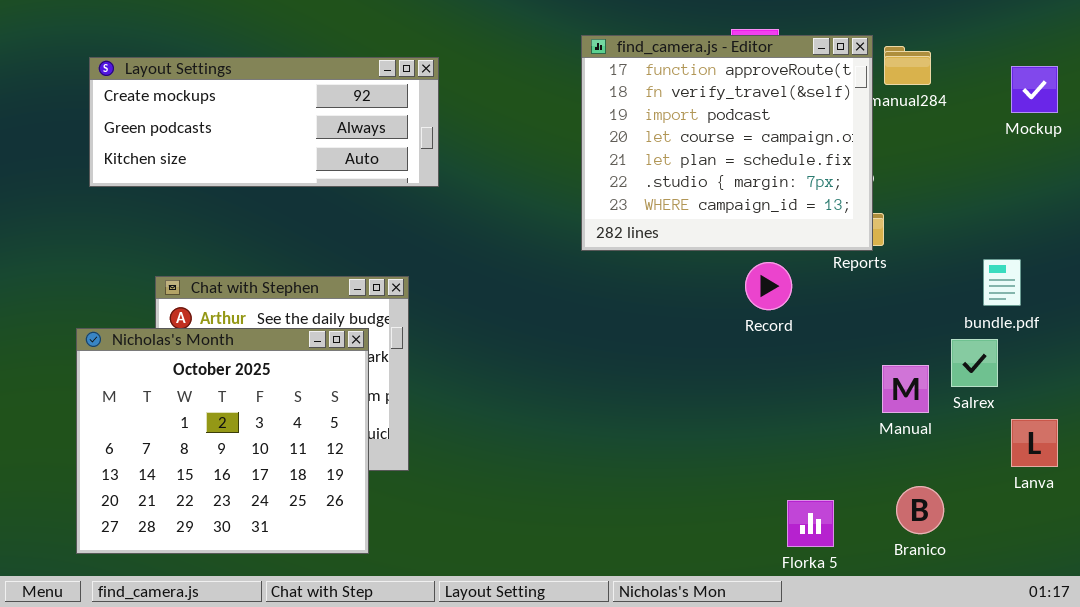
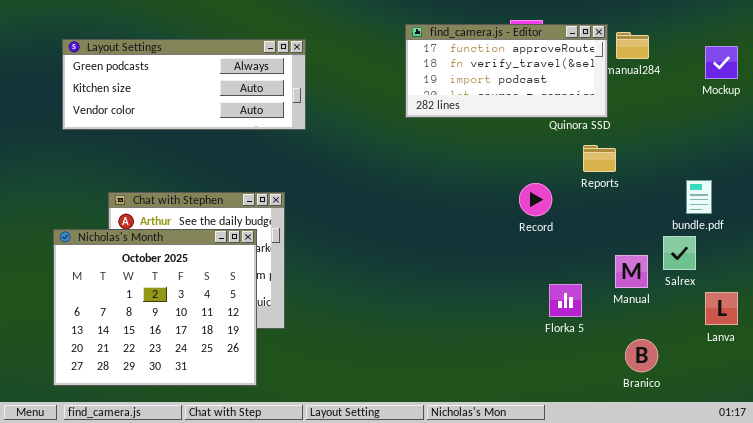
find_camera.js - Editor: [581,35,873,251] -> [405,24,608,118], resized
Layout Settings: [89,57,439,187] -> [62,39,306,130], scrolled down 1 row
Florka 5: [787,500,834,547] -> [549,284,582,317], moved

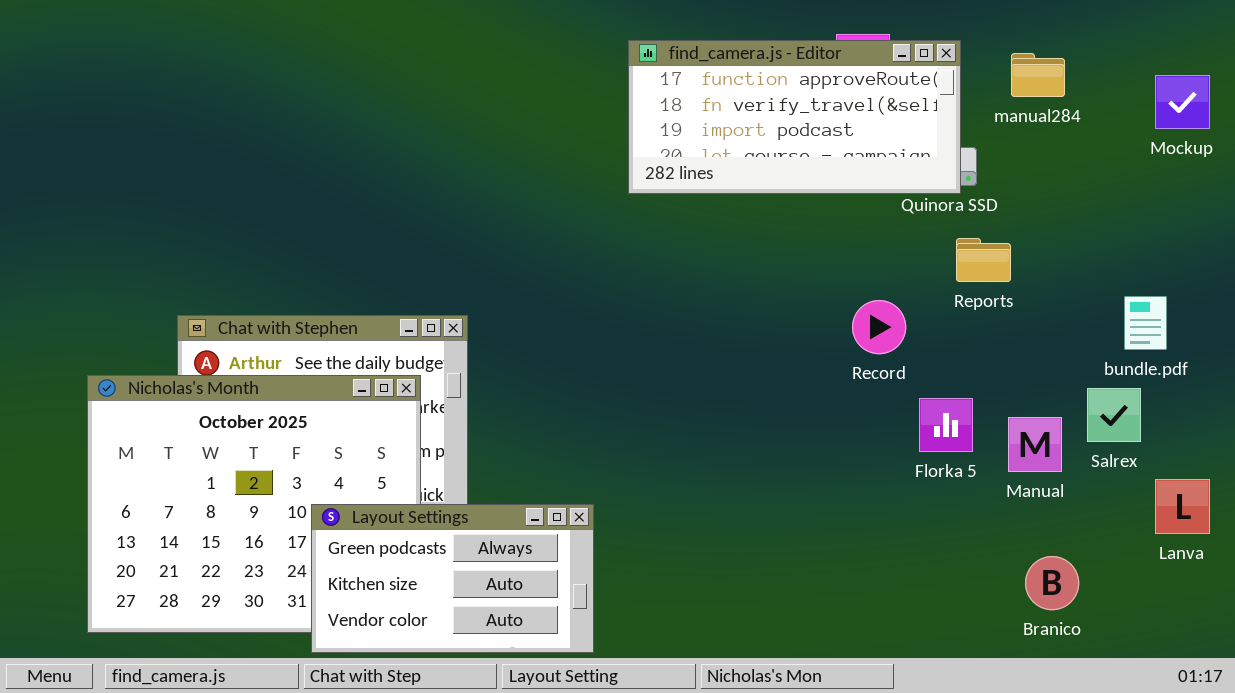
find_camera.js - Editor: [405,24,608,118] -> [628,40,961,194], moved
Layout Settings: [62,39,306,130] -> [311,504,594,653], moved, resized
Florka 5: [549,284,582,317] -> [919,398,973,452], moved

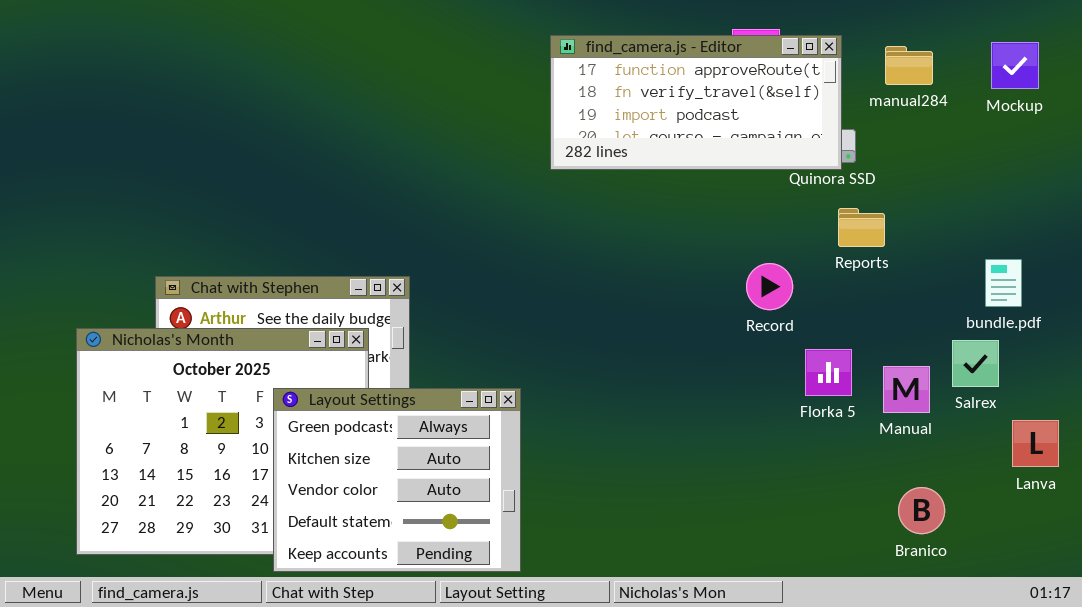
Mockup: [1155,75,1210,129] -> [991,42,1039,89], moved
Layout Settings: [311,504,594,653] -> [273,388,521,572], resized

